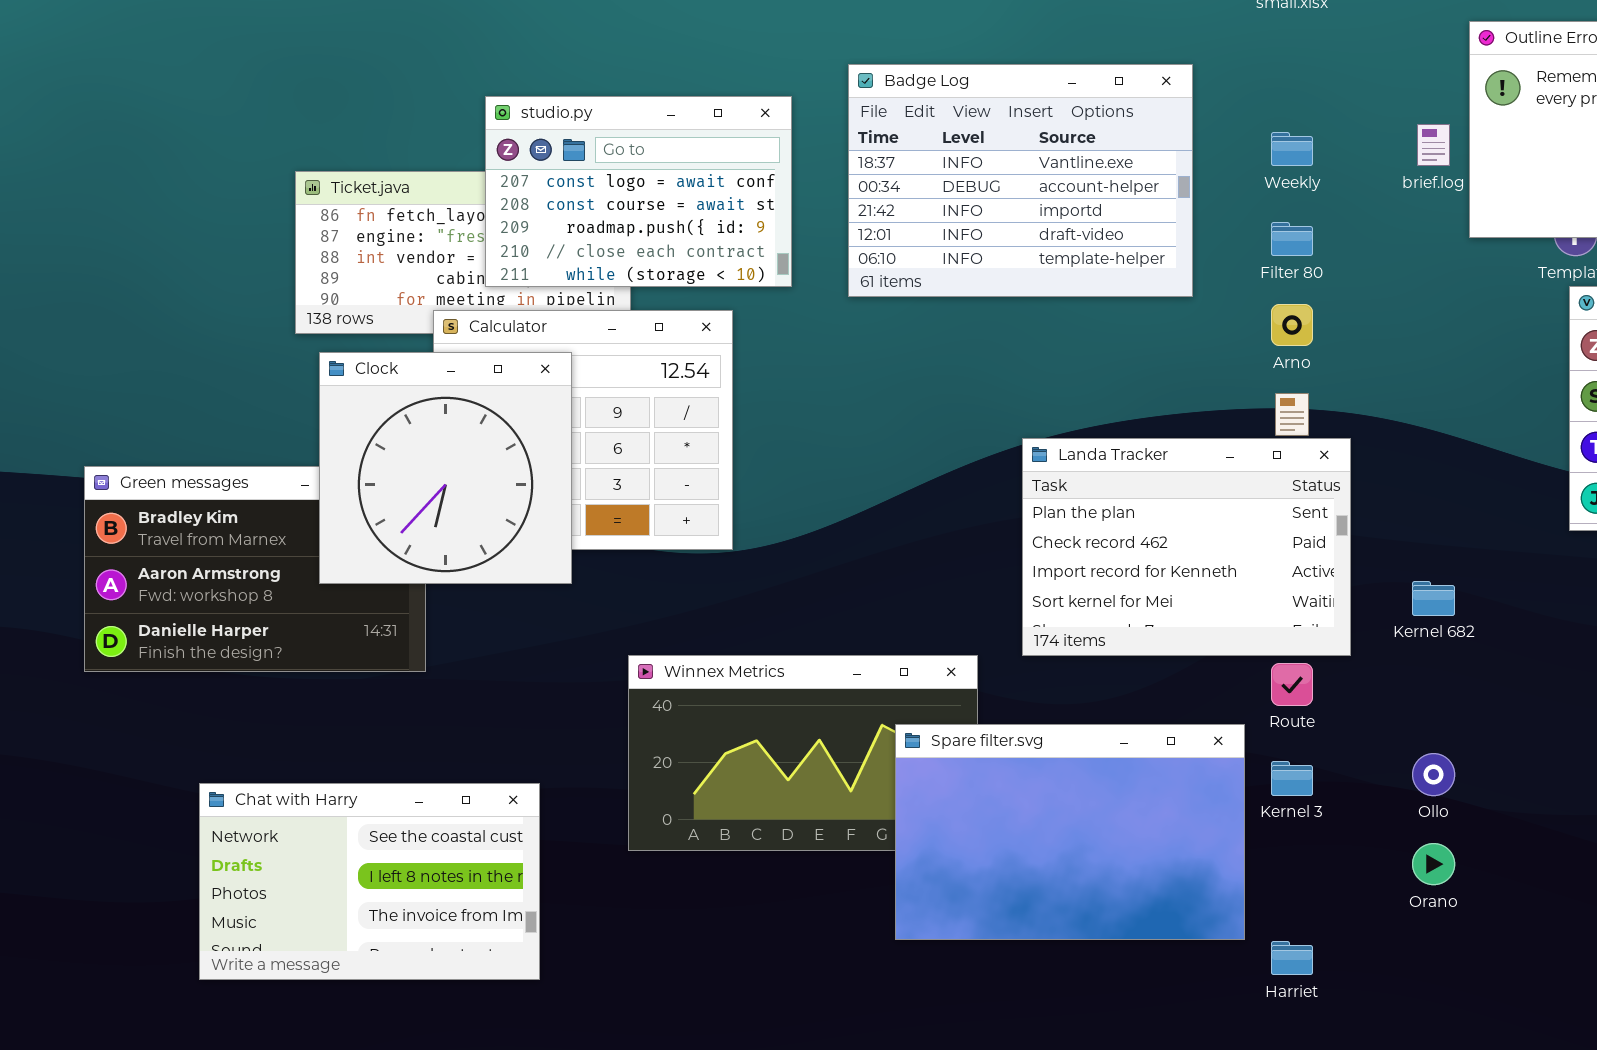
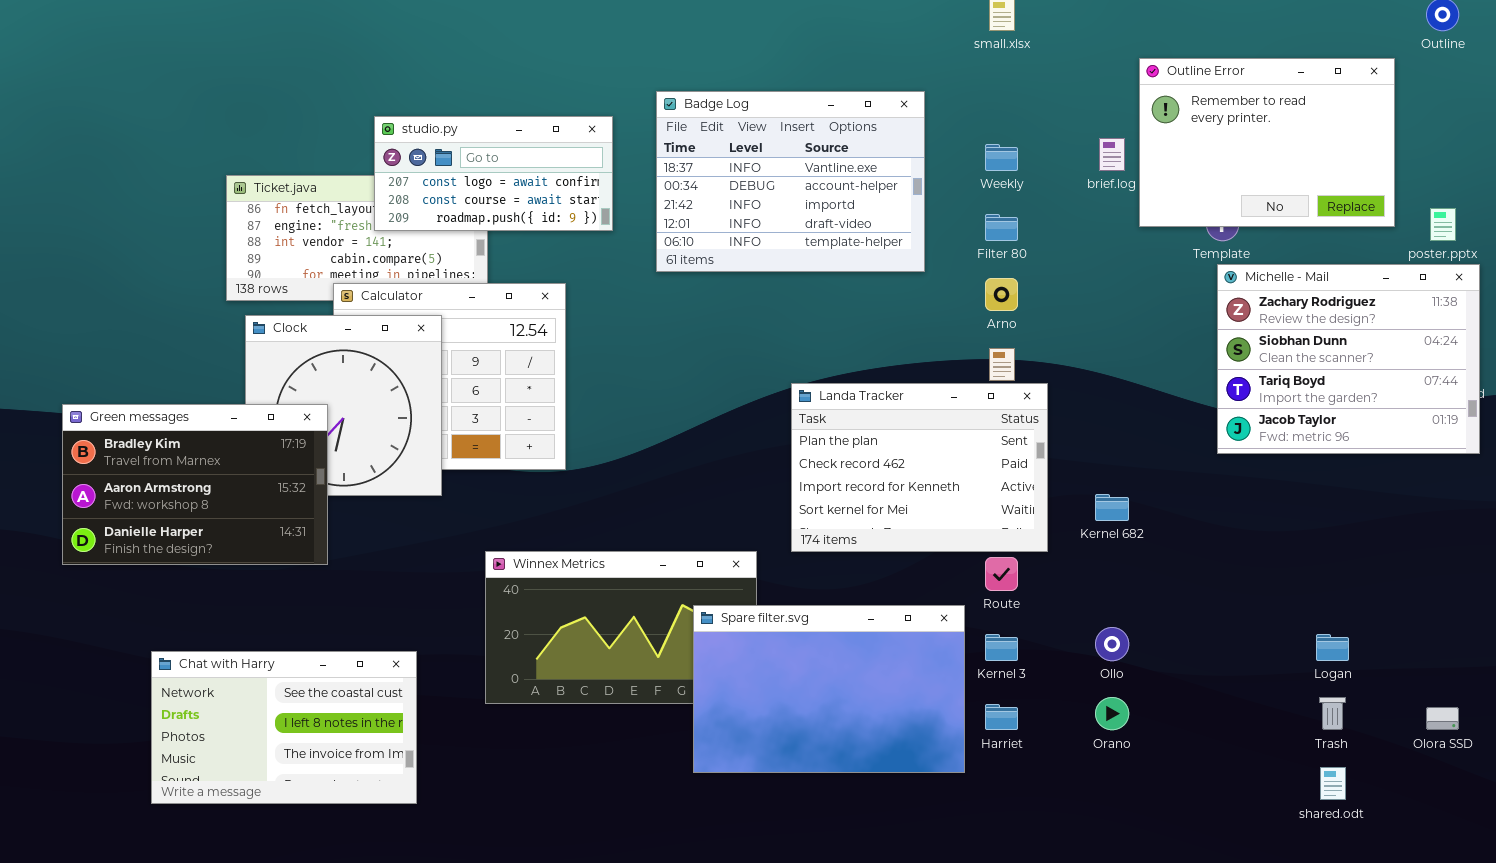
studio.py: [485,96,792,287] -> [374,116,613,231], resized
Green messages: [84,466,426,672] -> [62,404,328,565], raised
Harriet: [1271,941,1313,975] -> [985,704,1018,730], moved

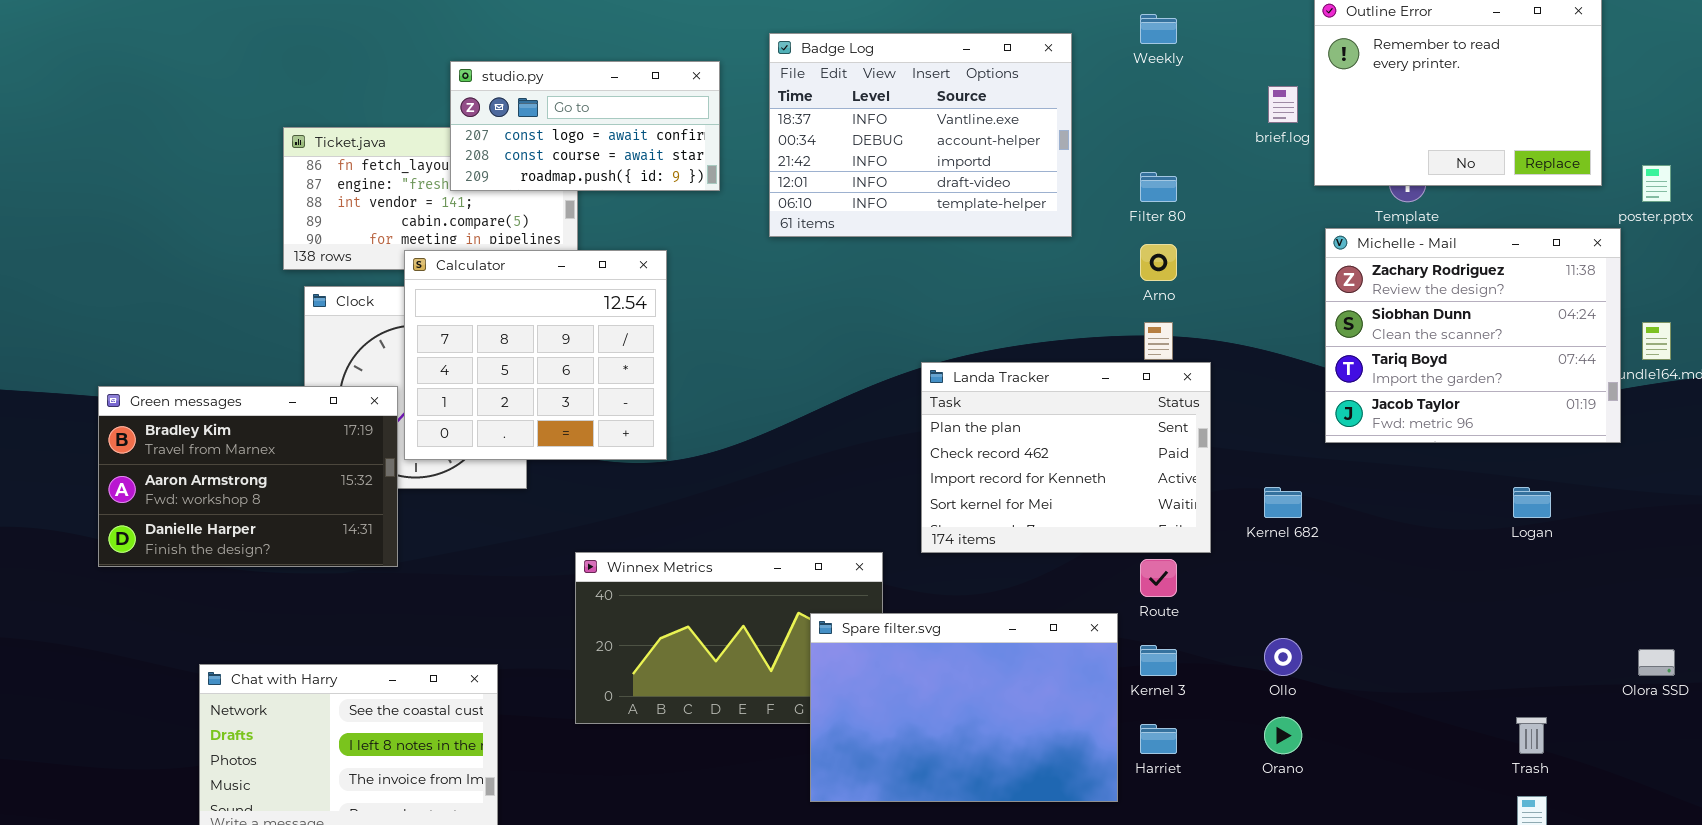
Weekly: [985,144,1018,171] -> [1140,14,1177,44], moved
Michelle - Mail: [1217,264,1480,454] -> [1325,228,1621,443], moved
Calculator: [333,283,566,470] -> [404,250,667,460], raised
Logan: [1316,634,1349,661] -> [1513,487,1551,518], moved
Olora SSD: [1426,707,1459,730] -> [1638,649,1675,676], moved

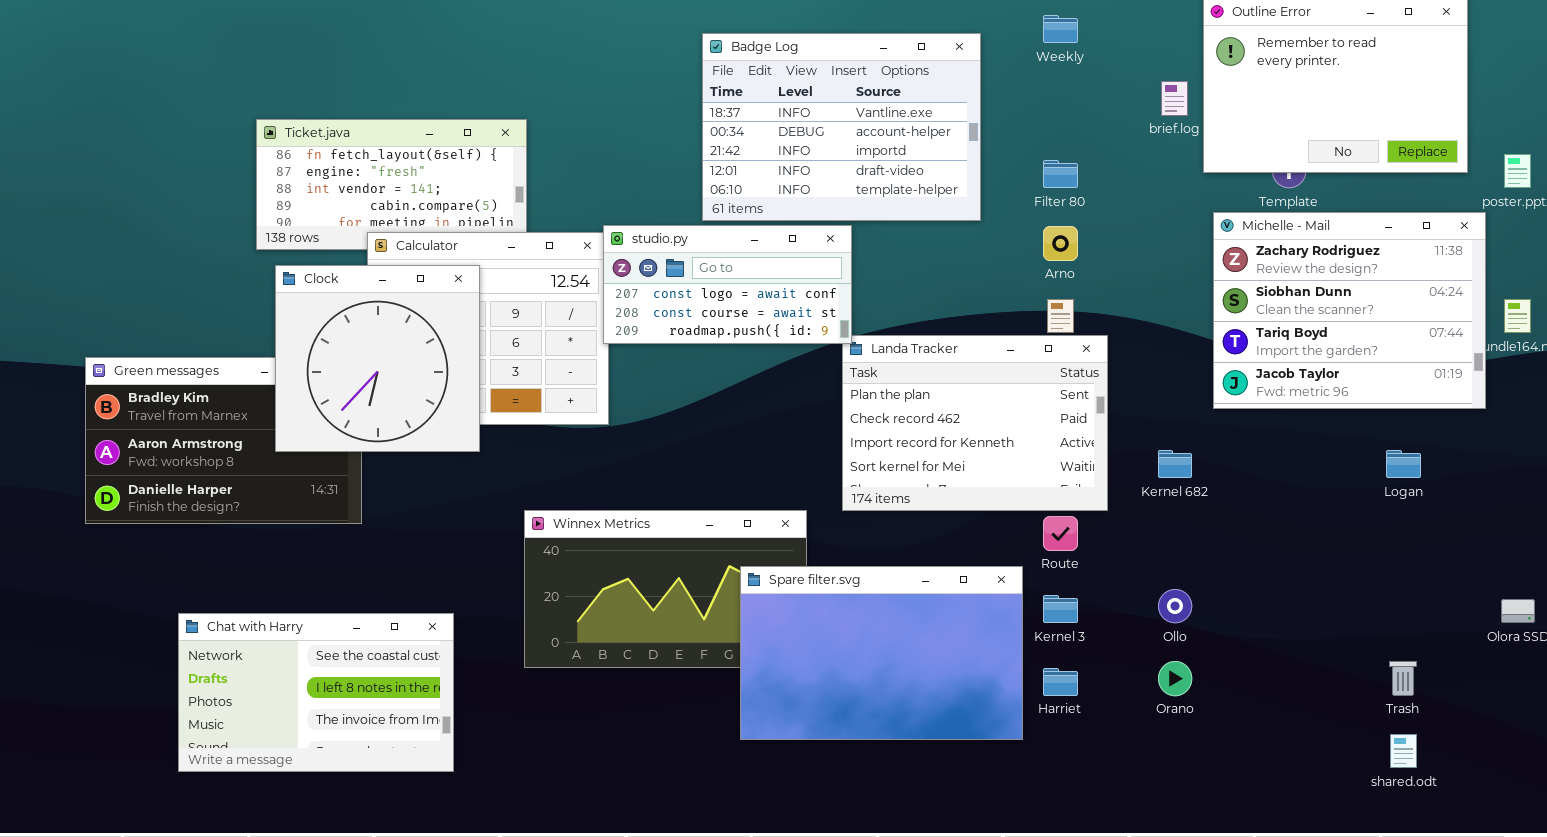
studio.py: [450,61,720,191] -> [603,225,852,344], moved
Clock: [304,286,527,489] -> [275,265,480,452], raised

